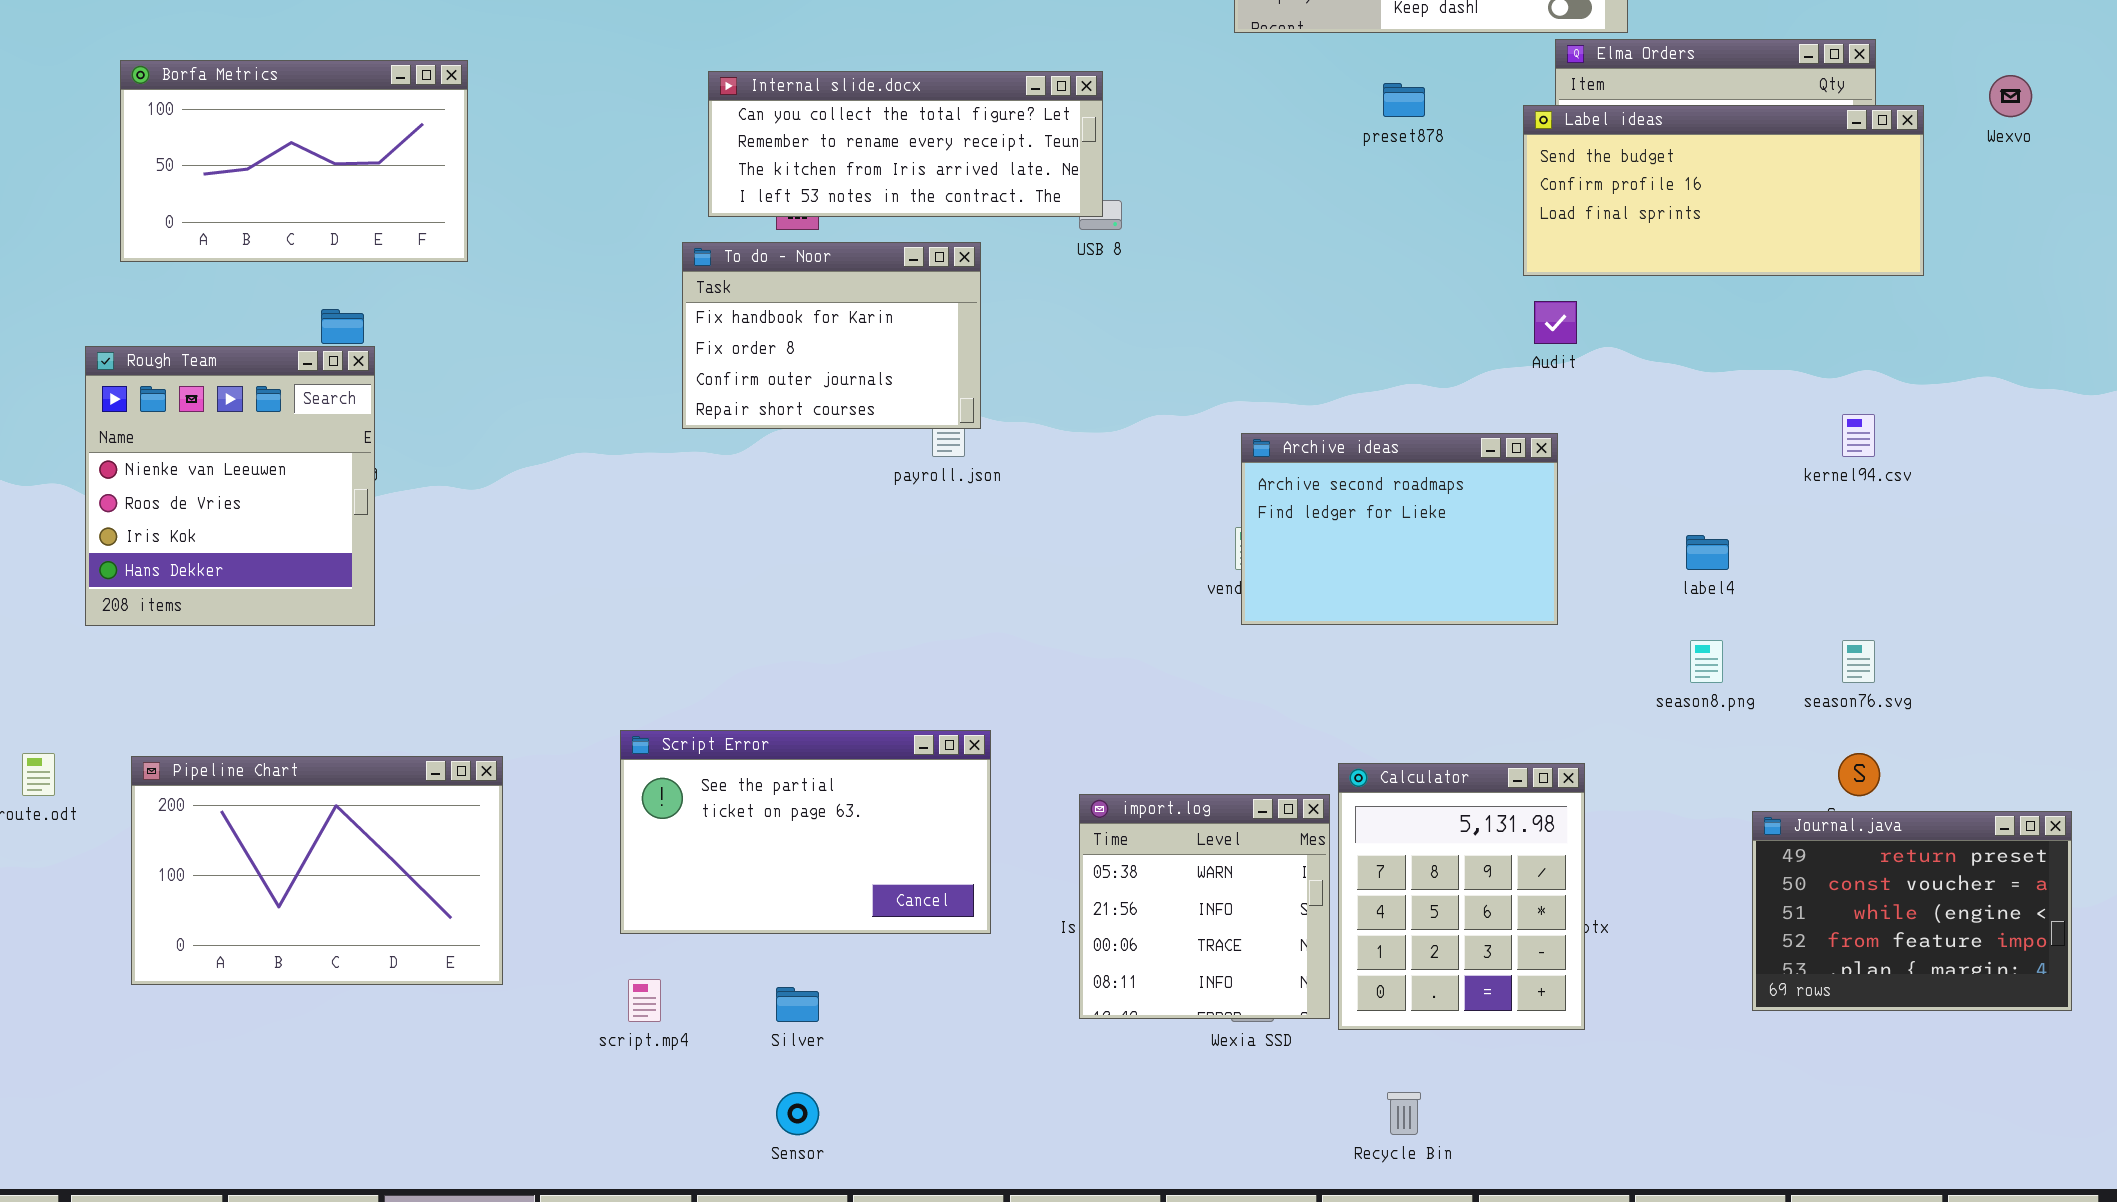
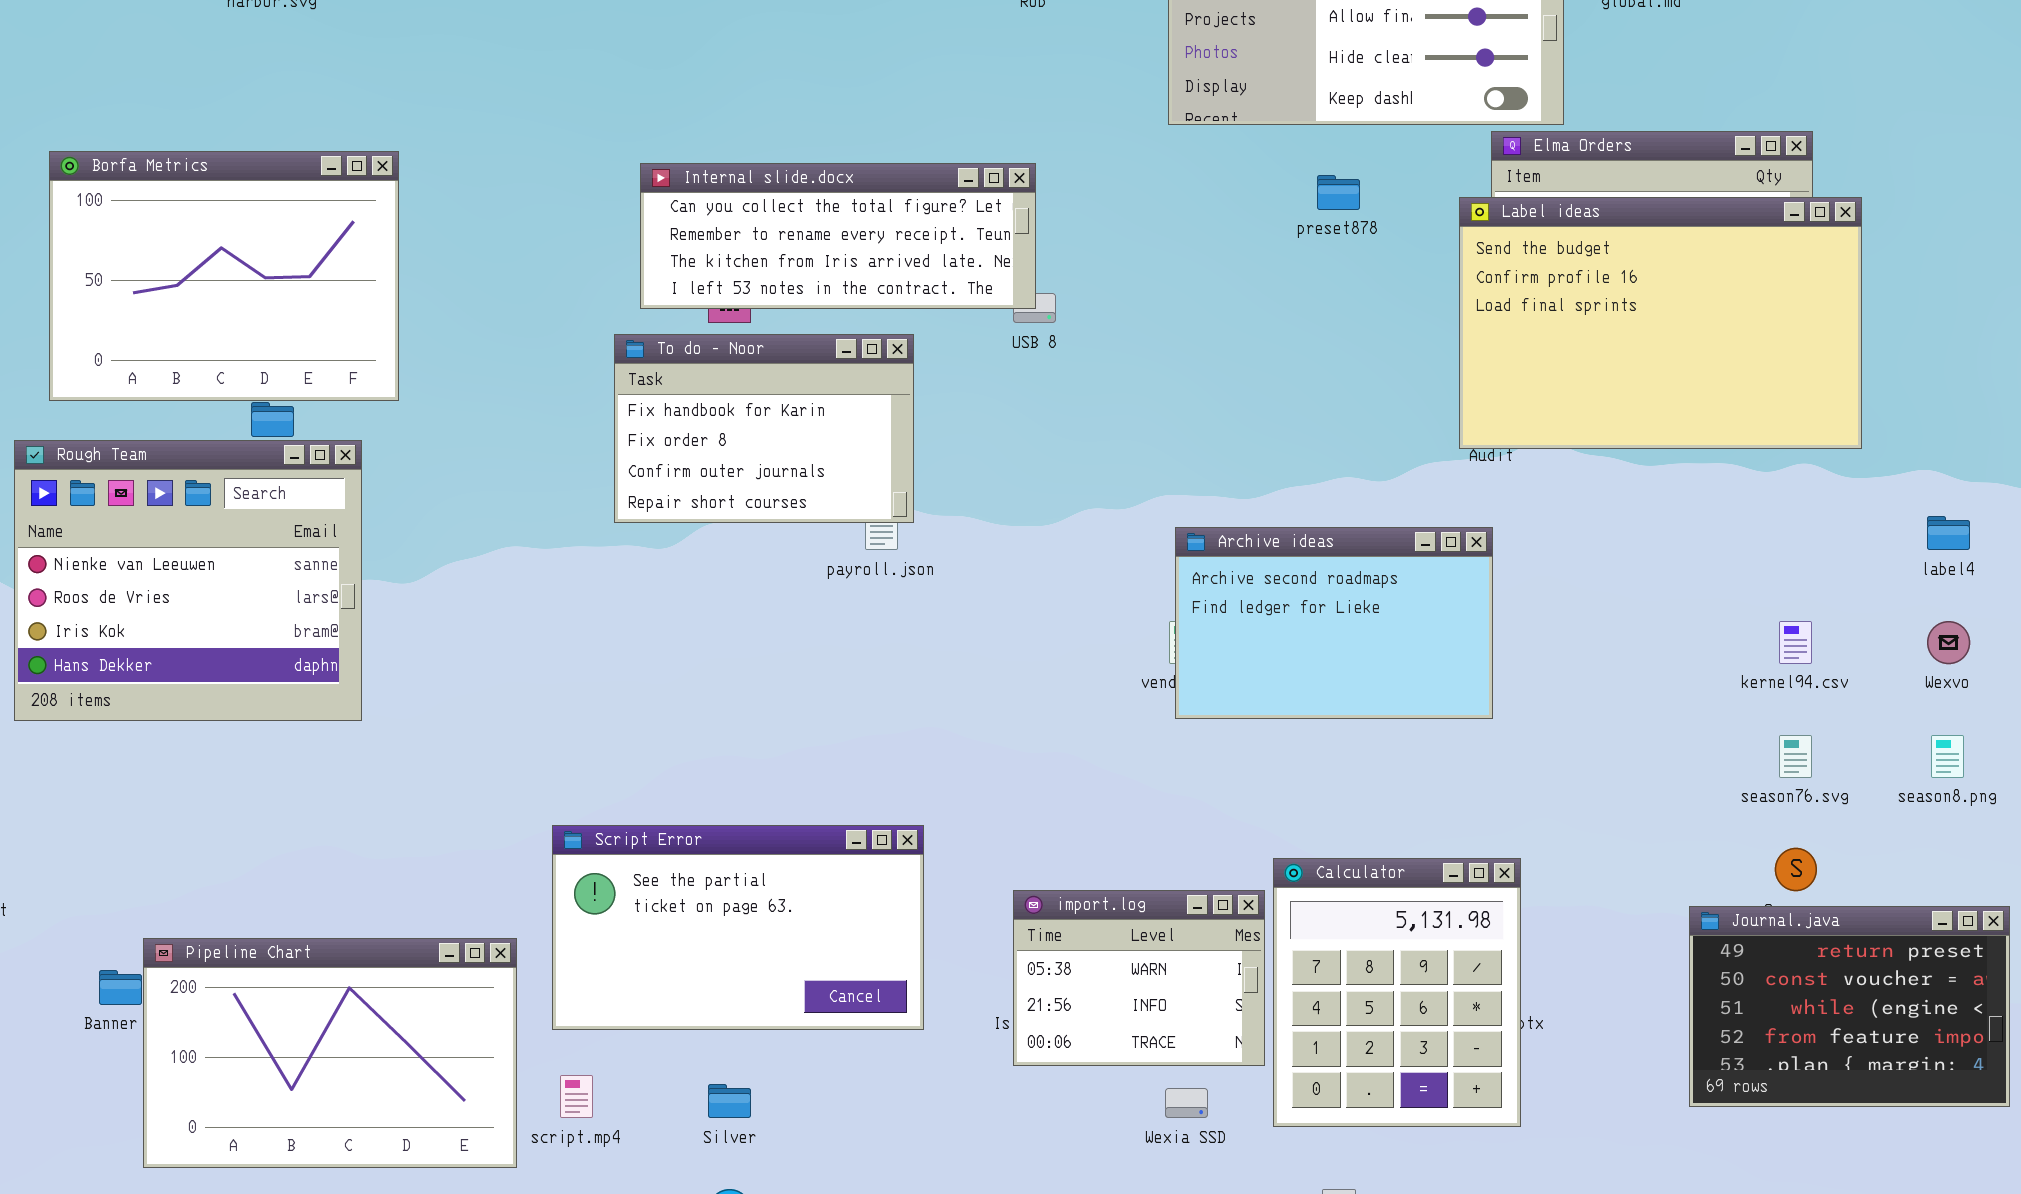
Borfa Metrics: [120,60,468,262] -> [49,151,399,401], resized
Wexvo: [1989,75,2032,117] -> [1927,621,1970,664], moved
Label ideas: [1523,105,1924,276] -> [1459,197,1862,449], resized
Rough Team: [85,346,375,626] -> [14,440,362,721], resized
kernel94.csv: [1842,414,1875,457] -> [1779,621,1812,664], moved
label4: [1686,535,1729,570] -> [1927,516,1970,550], moved
season8.png: [1690,640,1723,683] -> [1931,735,1964,778], moved
Pipeline Chart: [131,756,503,985] -> [143,938,517,1168], moved
import.log: [1079,794,1330,1019] -> [1013,890,1265,1066], resized

